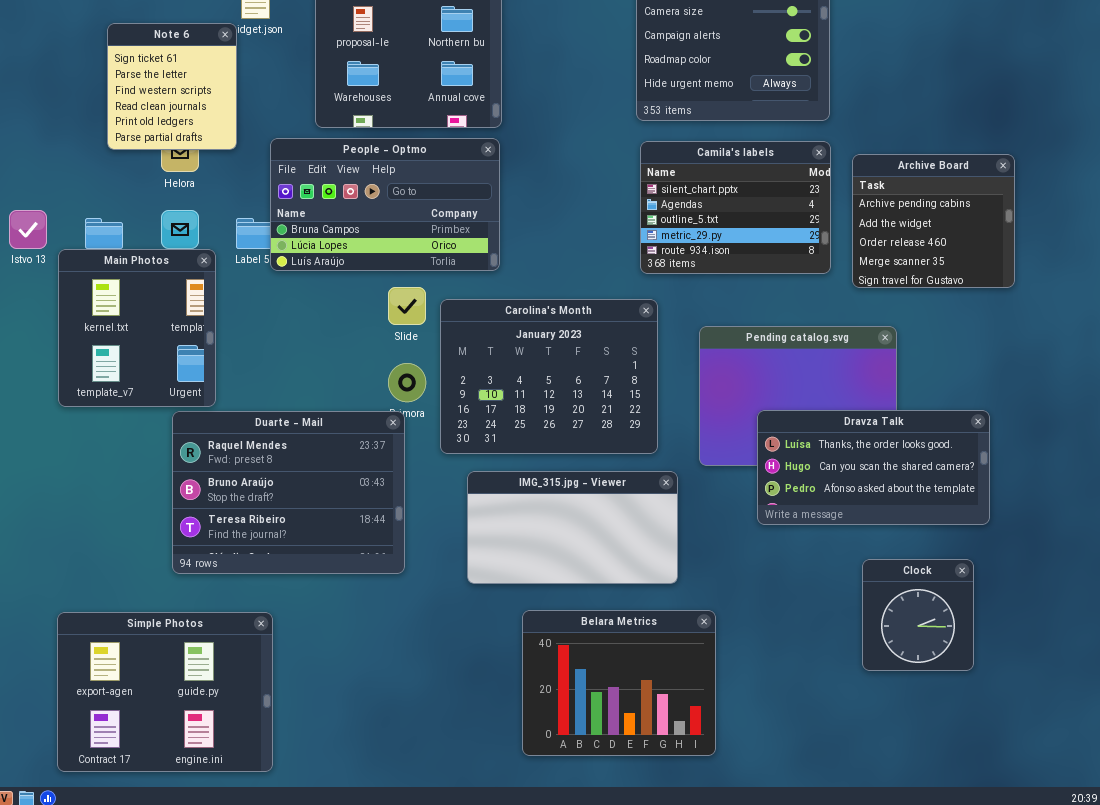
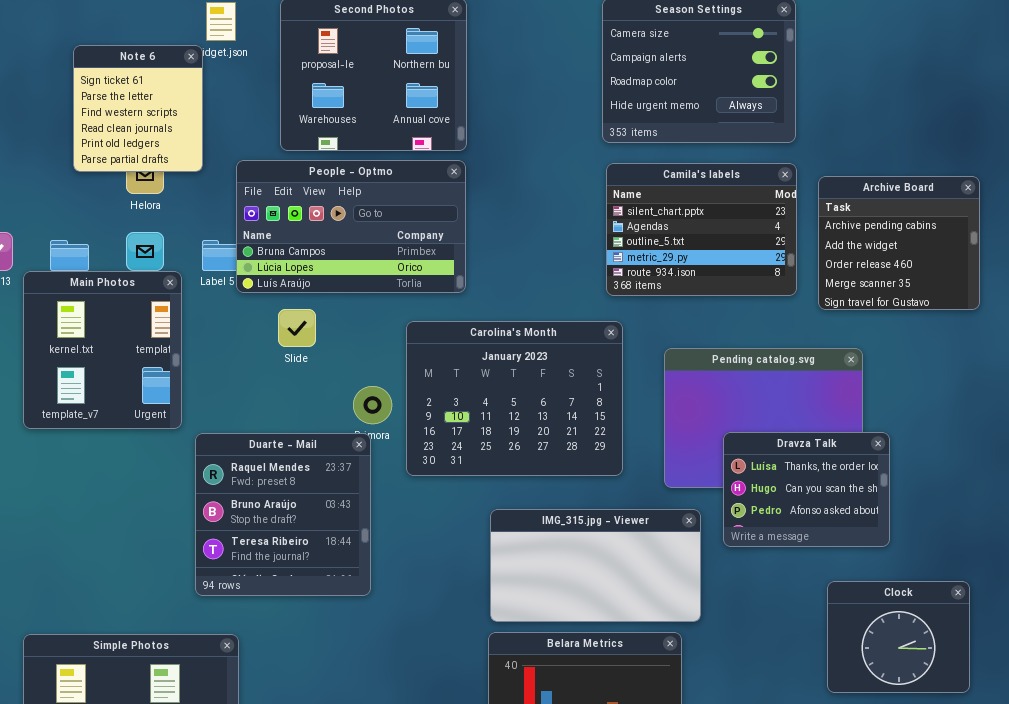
Slide: [388,287,426,325] -> [278,309,316,347], moved
Dravza Talk: [757,410,990,525] -> [723,432,890,547], resized
Duarte - Mail: [172,411,405,574] -> [195,433,371,596], resized
IMG_315.jpg - Viewer: [467,471,678,584] -> [490,509,701,622], moved
Clock: [862,559,974,671] -> [827,581,970,693], resized

